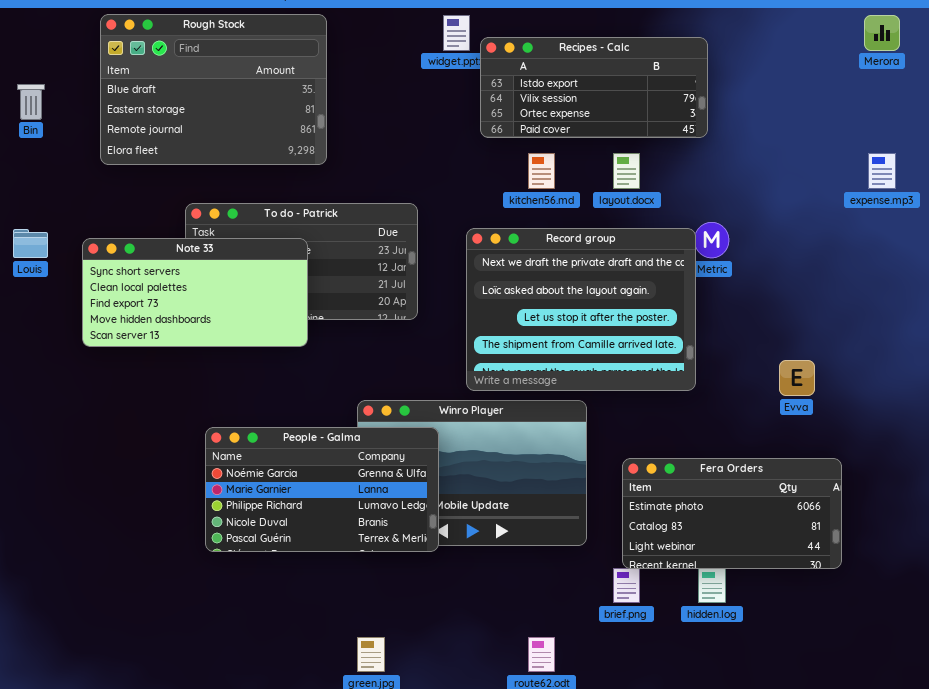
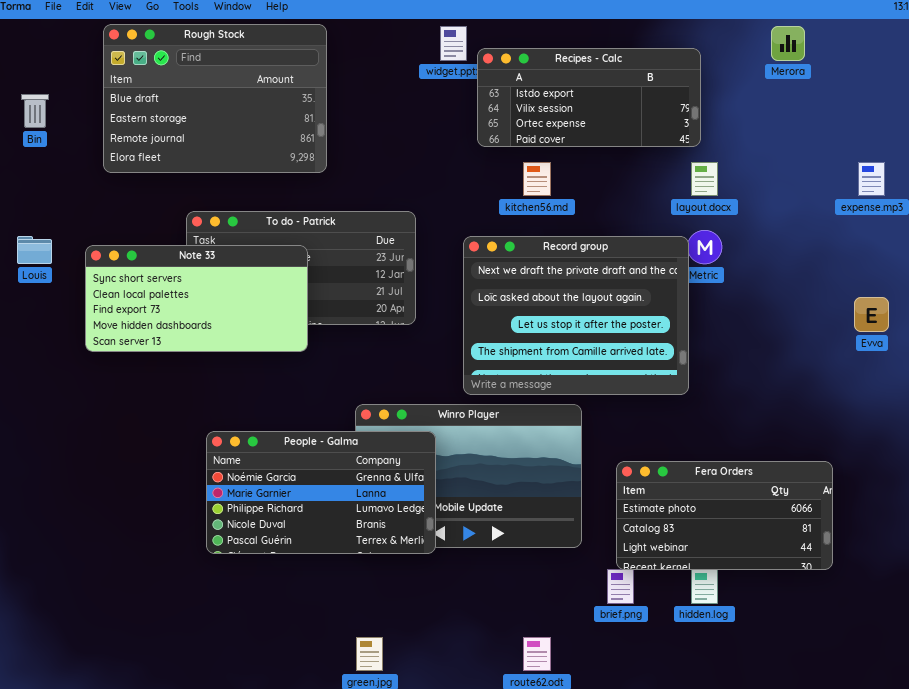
Merora: [864,15,900,51] -> [771,26,805,61], moved
layout.docx: [613,153,640,189] -> [691,162,718,196], moved
Evva: [779,360,815,396] -> [854,297,889,332], moved

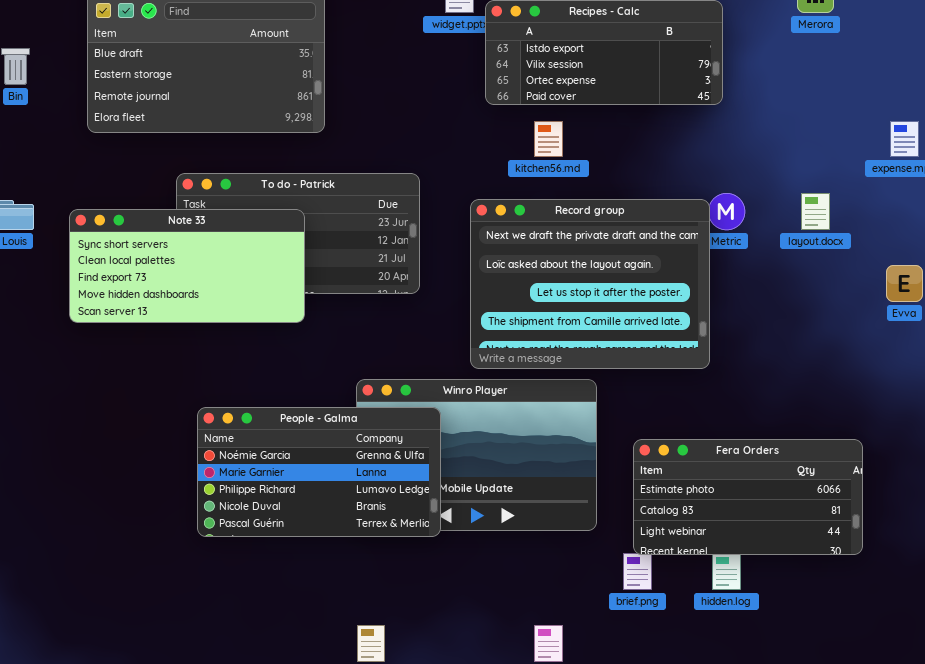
layout.docx: [691,162,718,196] -> [801,193,830,230], moved

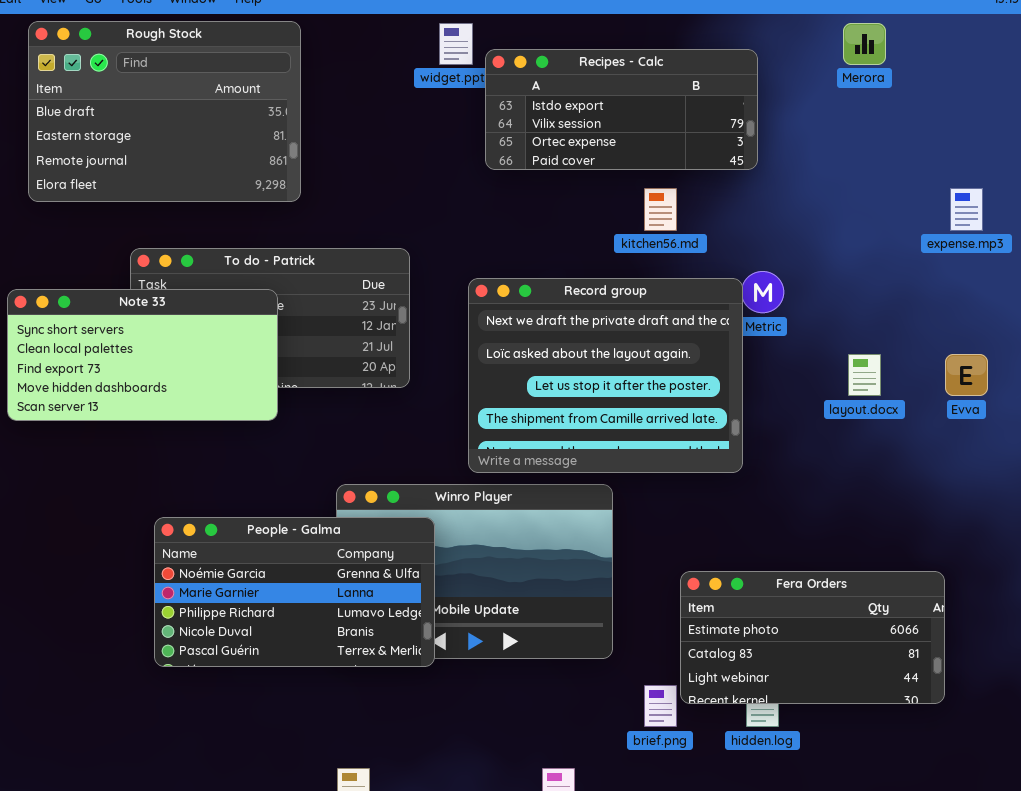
kitchen56.md: [534,121,563,157] -> [644,188,677,231], moved
layout.docx: [801,193,830,230] -> [848,354,881,396], moved
Fera Orders: [633,439,863,555] -> [680,571,945,704], moved

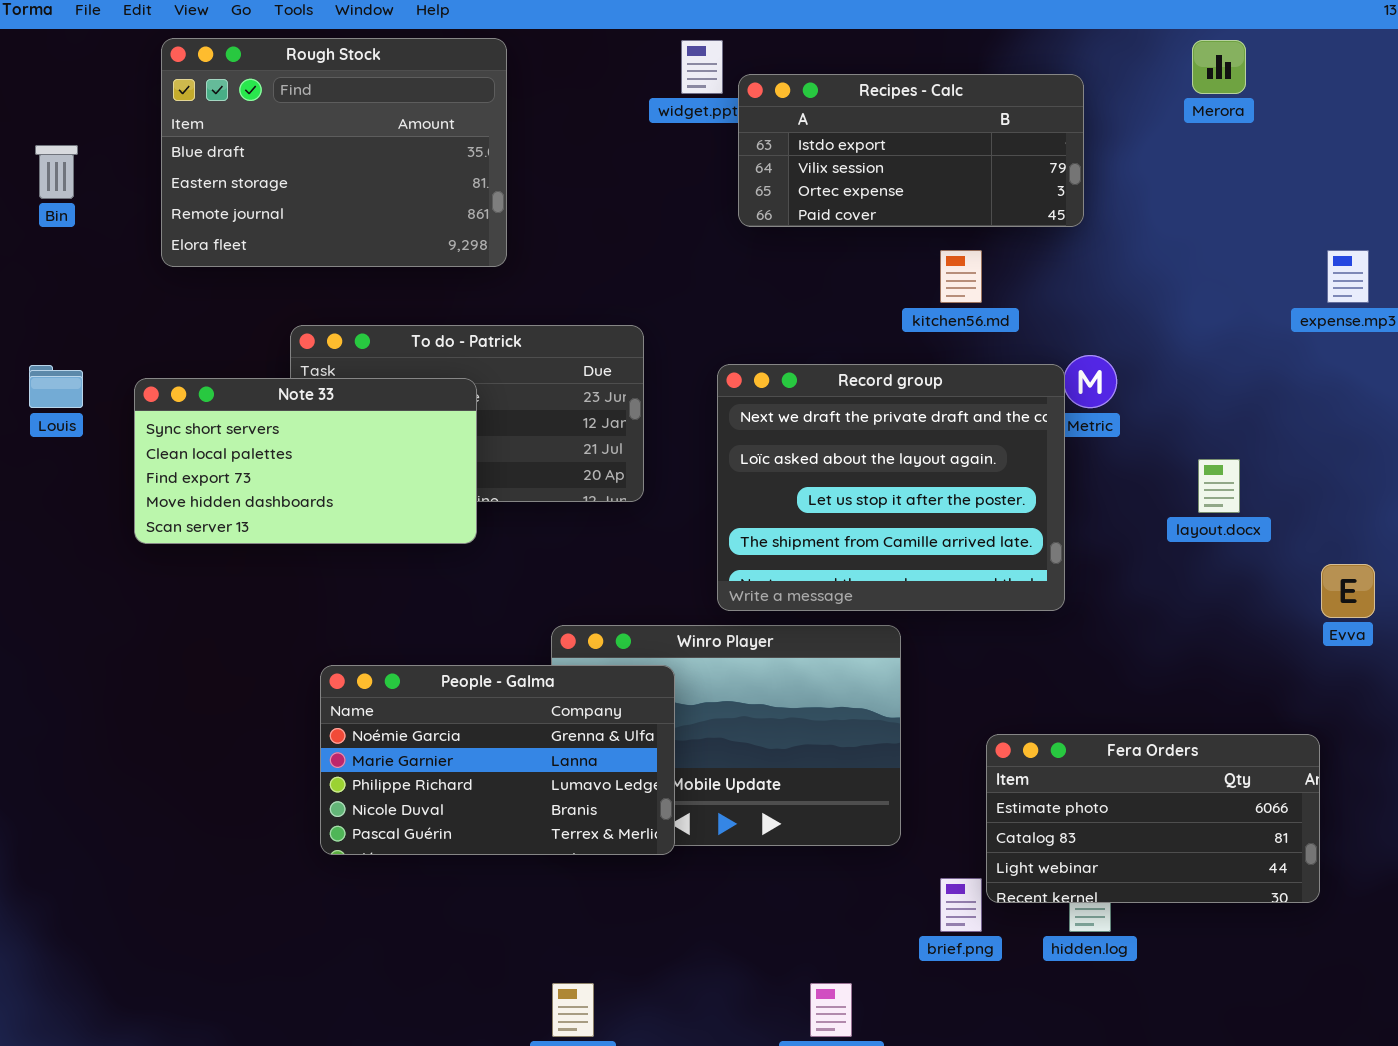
Evva: [945,354,988,396] -> [1321,564,1375,618], moved

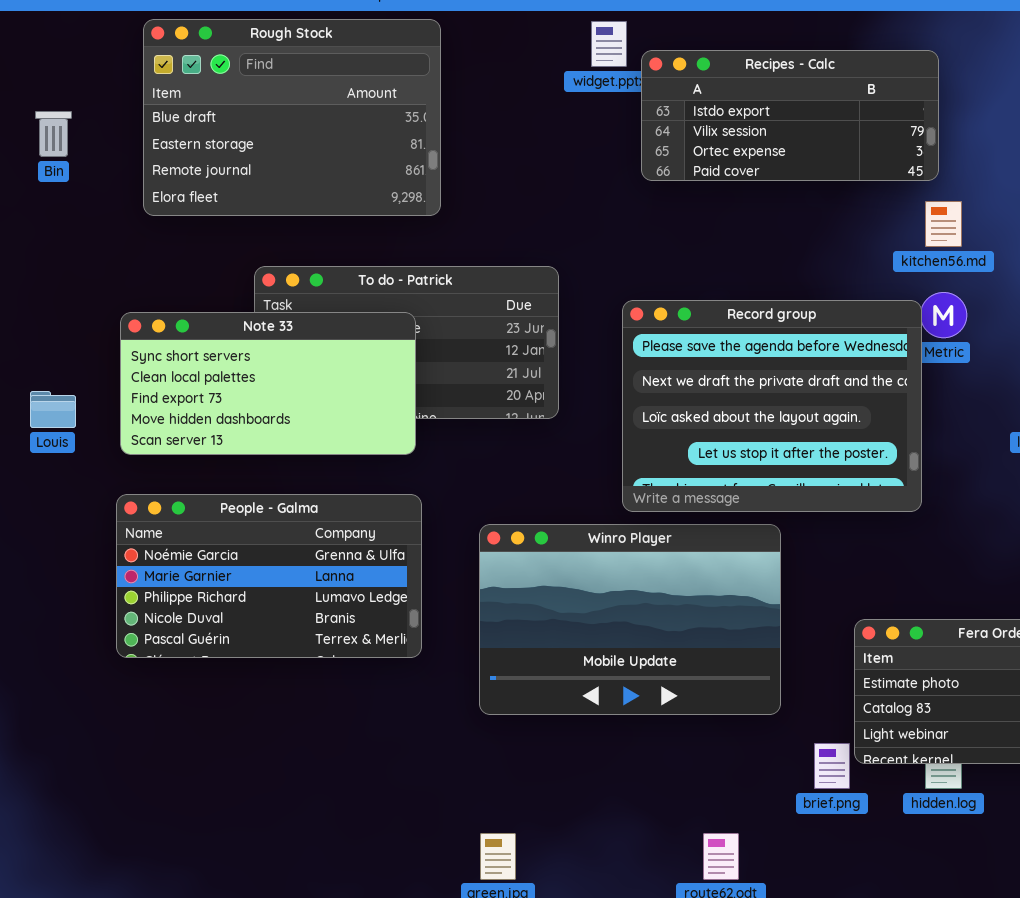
kitchen56.md: [940,250,982,303] -> [925,201,962,247], moved
Record group: [717,364,1065,611] -> [622,300,922,512], scrolled up 1 row
Louis: [29,365,83,408] -> [30,391,76,428], moved
People - Galma: [320,665,675,855] -> [116,494,422,658], moved

